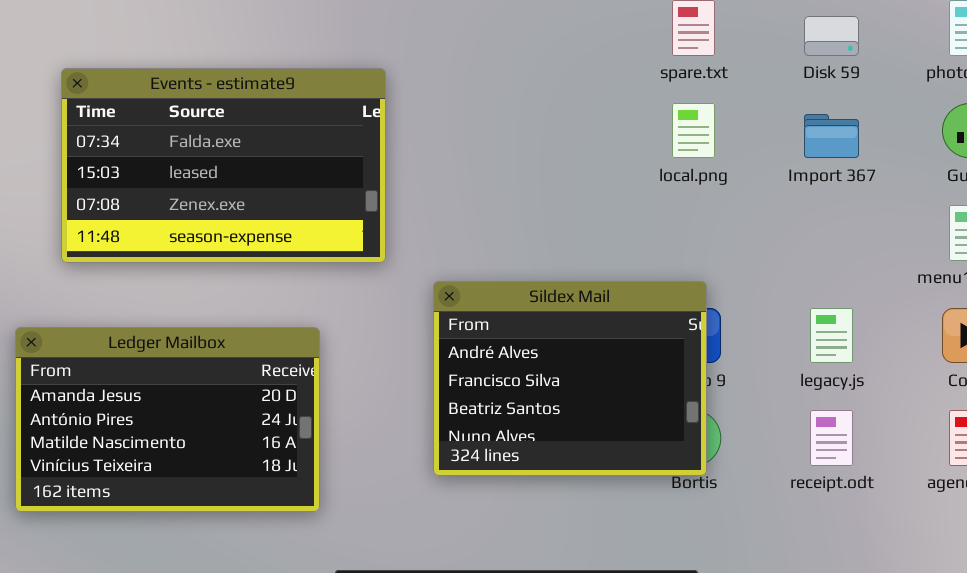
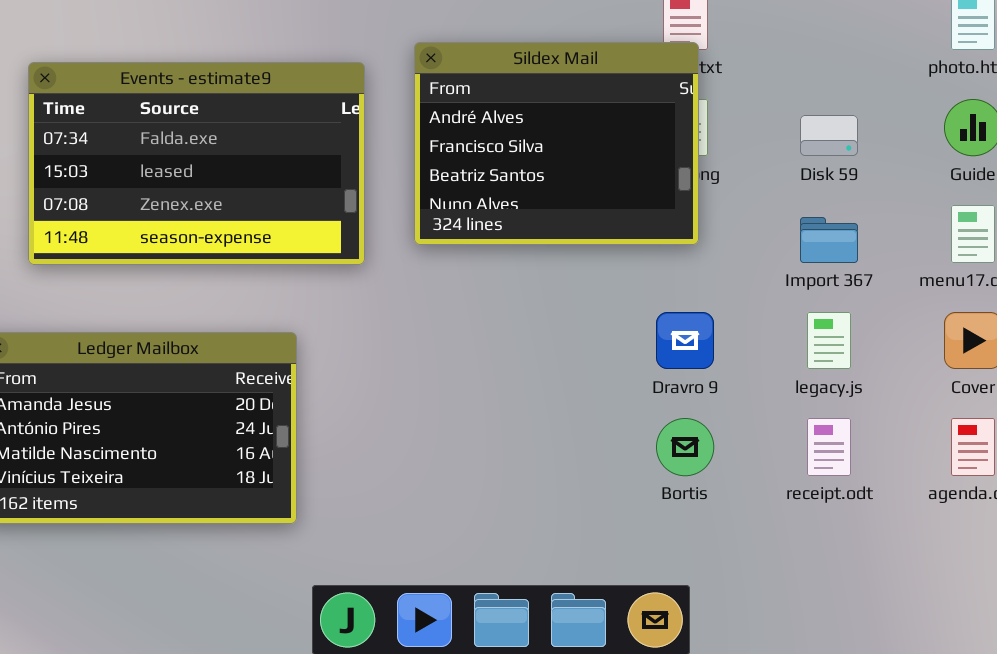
Disk 59: [804,16,859,56] -> [800,115,858,156], moved
Import 367: [804,114,859,158] -> [800,217,858,263], moved
Sildex Mail: [433,281,707,476] -> [414,42,699,245], moved

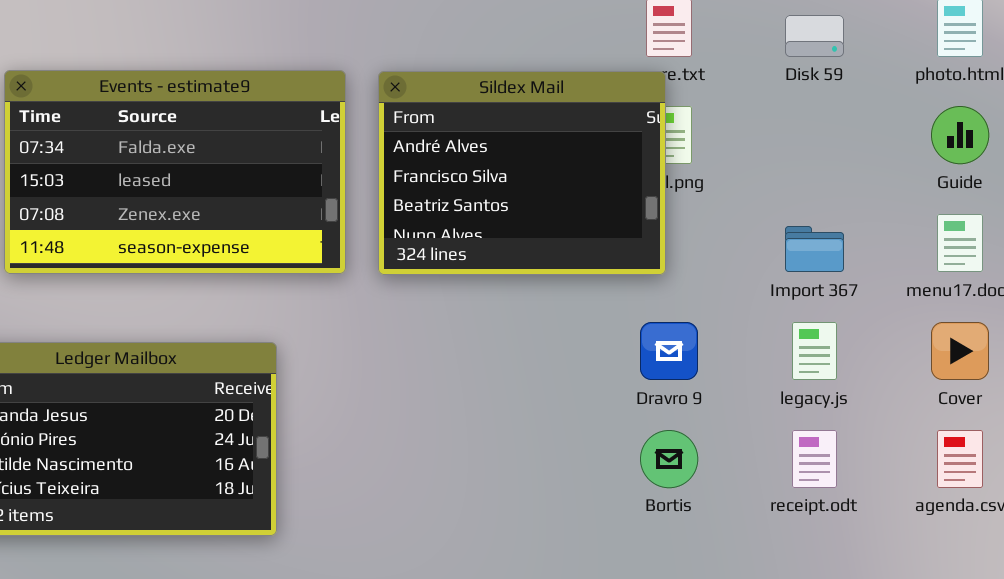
Sildex Mail: [414,42,699,245] -> [378,71,666,275], moved
Disk 59: [800,115,858,156] -> [785,15,844,57], moved

